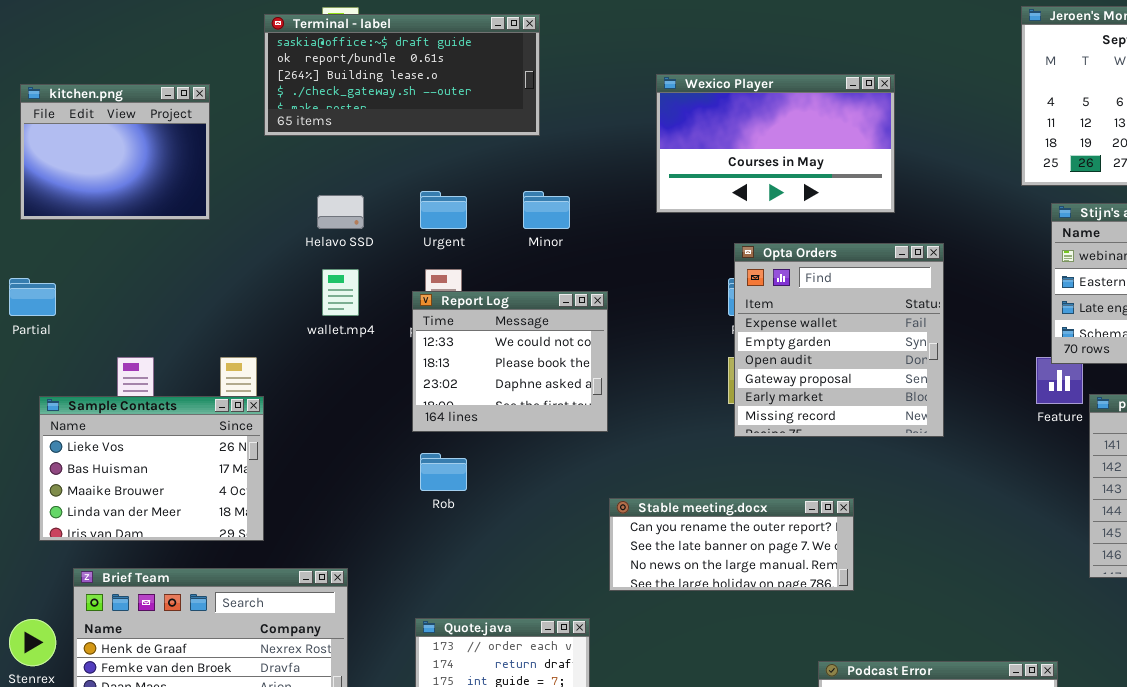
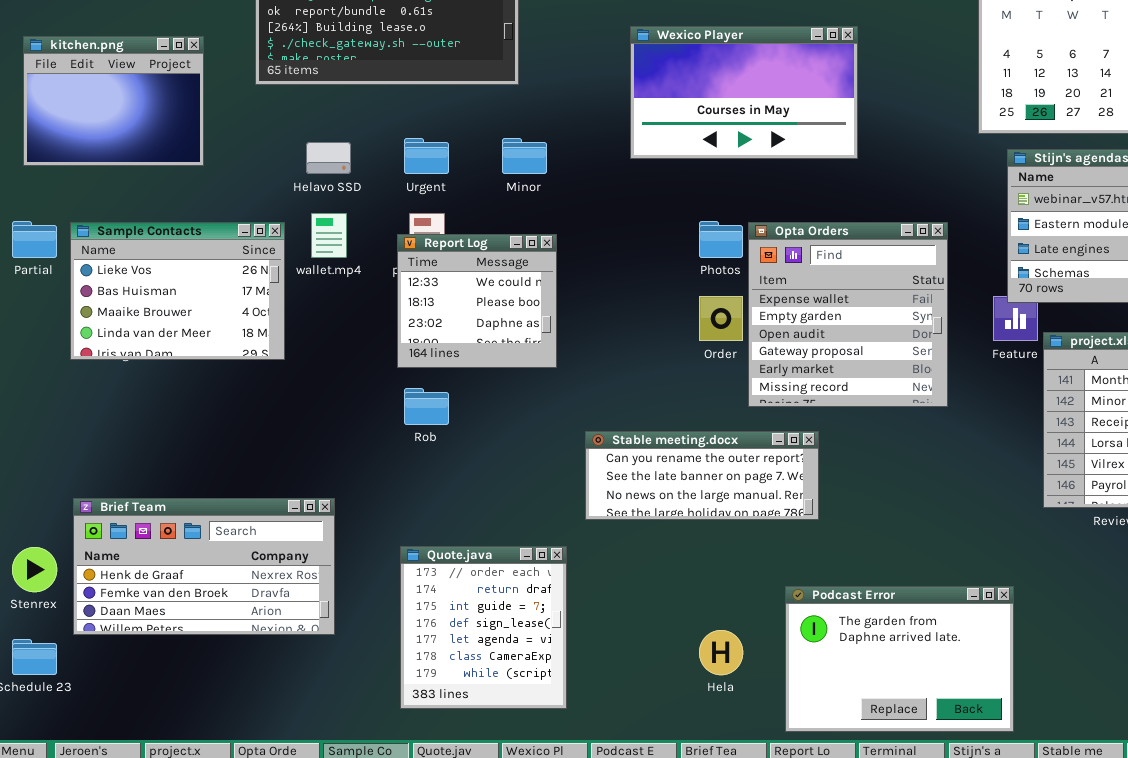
Opta Orders: [734,243,944,437] -> [748,222,948,407], moved
Report Log: [412,291,608,432] -> [397,234,557,368], resized
Sample Contacts: [39,396,264,541] -> [70,222,285,360], moved

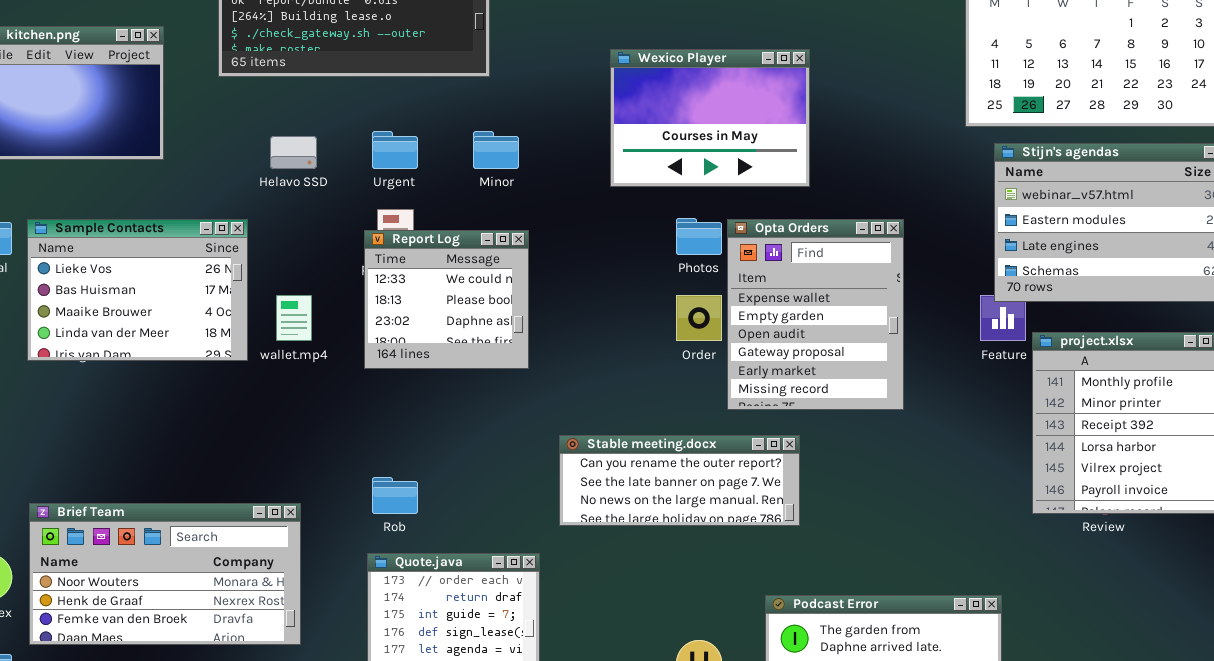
Wexico Player: [630,26,858,159] -> [610,49,810,187], moved, resized
wallet.mp4: [311,213,347,258] -> [276,295,312,341], moved
Opta Orders: [748,222,948,407] -> [727,219,904,410], resized
Rob: [404,388,449,425] -> [372,477,418,514], moved
Brief Team: [73,498,335,635] -> [29,503,301,645], scrolled up 1 row

